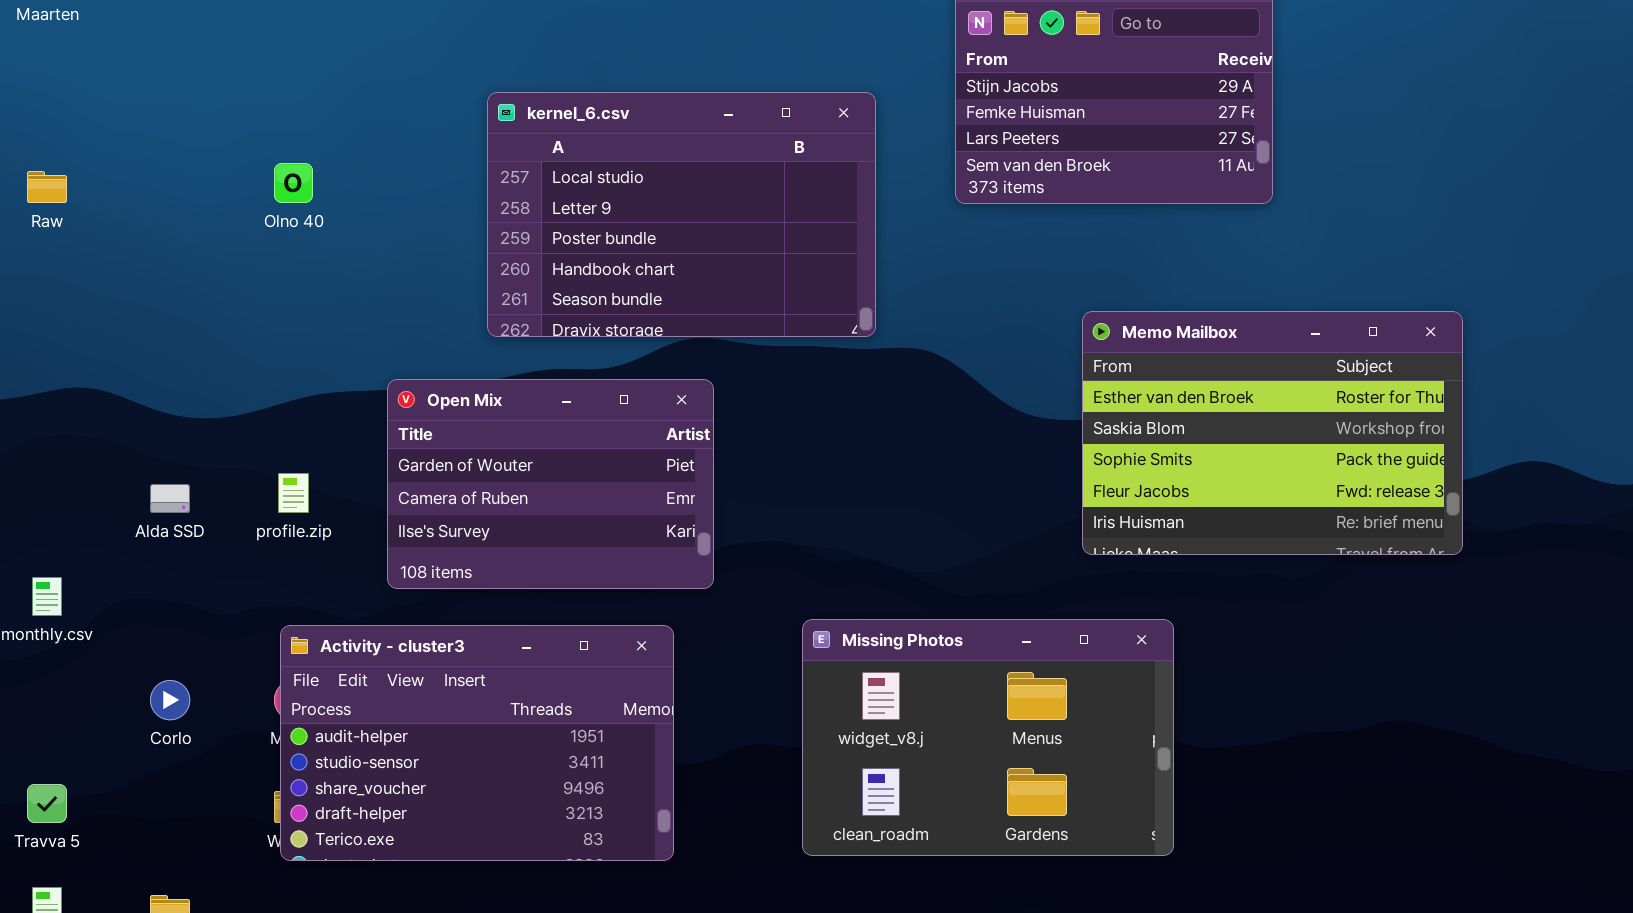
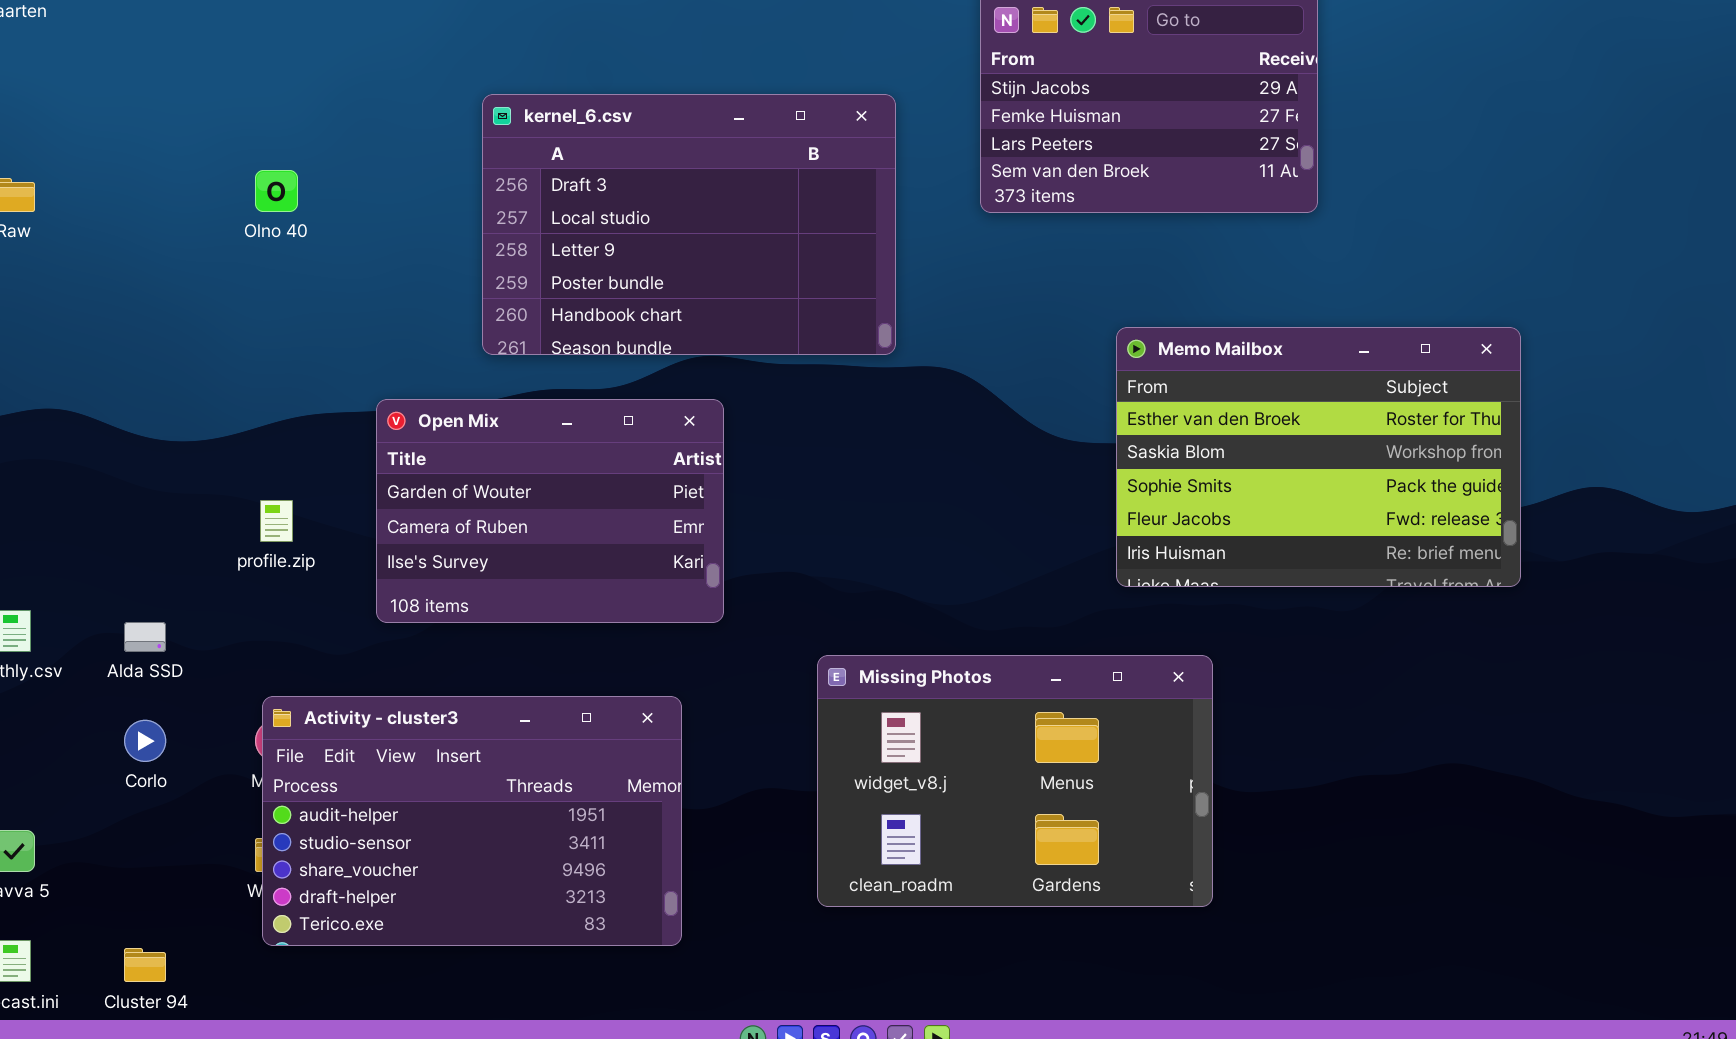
kernel_6.csv: [487,92,876,337] -> [482,94,896,355], scrolled up 1 row
Alda SSD: [150,484,190,513] -> [124,622,166,652], moved
Activity - cluster3: [280,625,674,861] -> [262,696,682,946], moved

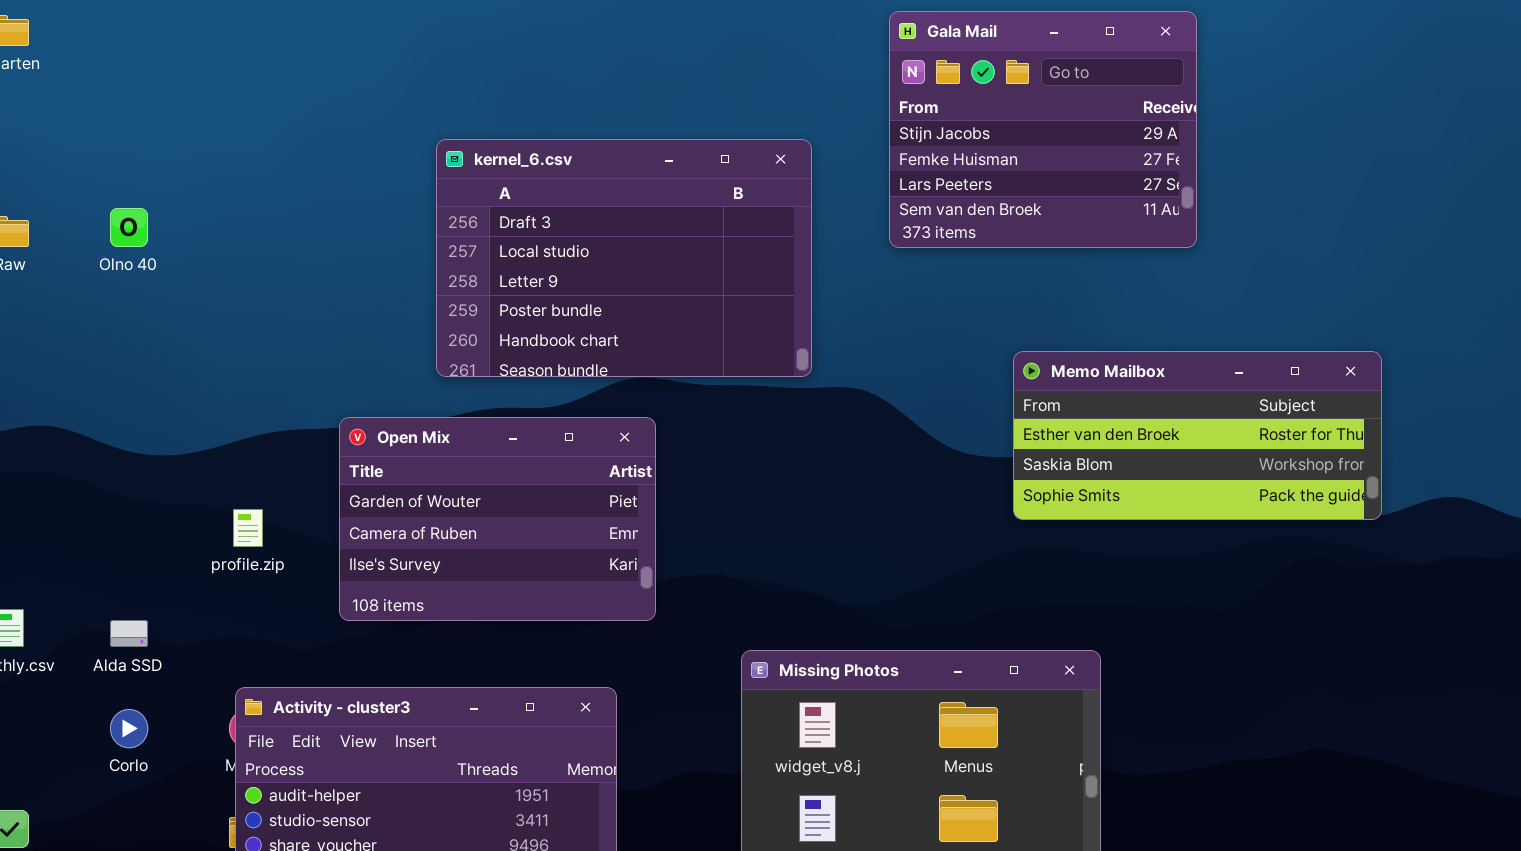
Olno 40: [255,170,298,212] -> [110,208,148,247], moved
Memo Mailbox: [1116,327,1521,587] -> [1013,351,1382,520], resized

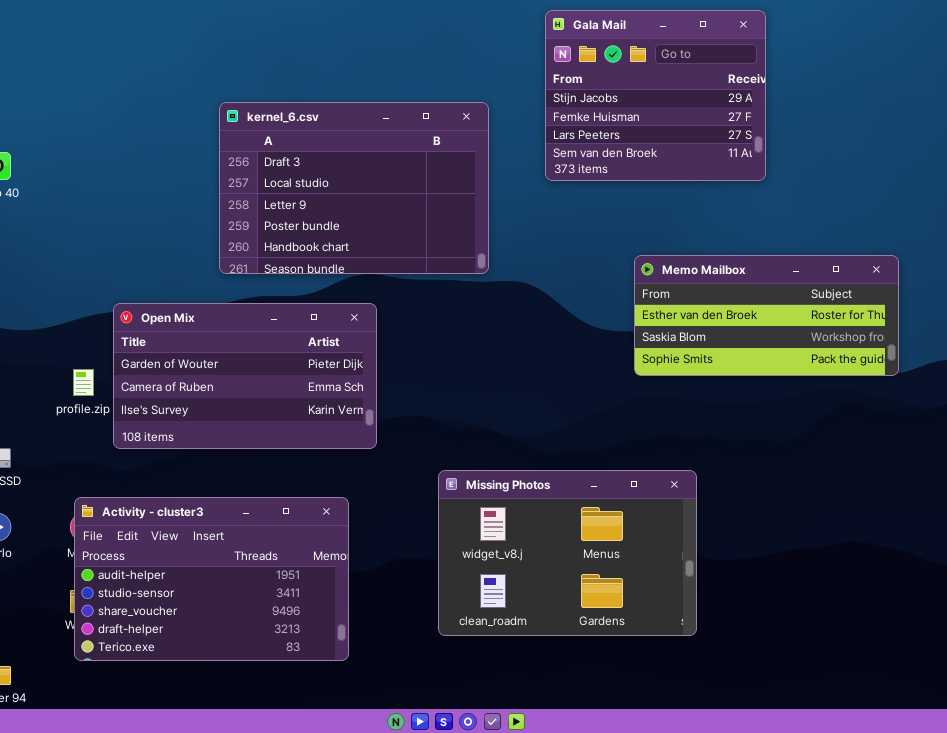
Open Mix: [339,417,656,621] -> [113,303,377,449], resized

